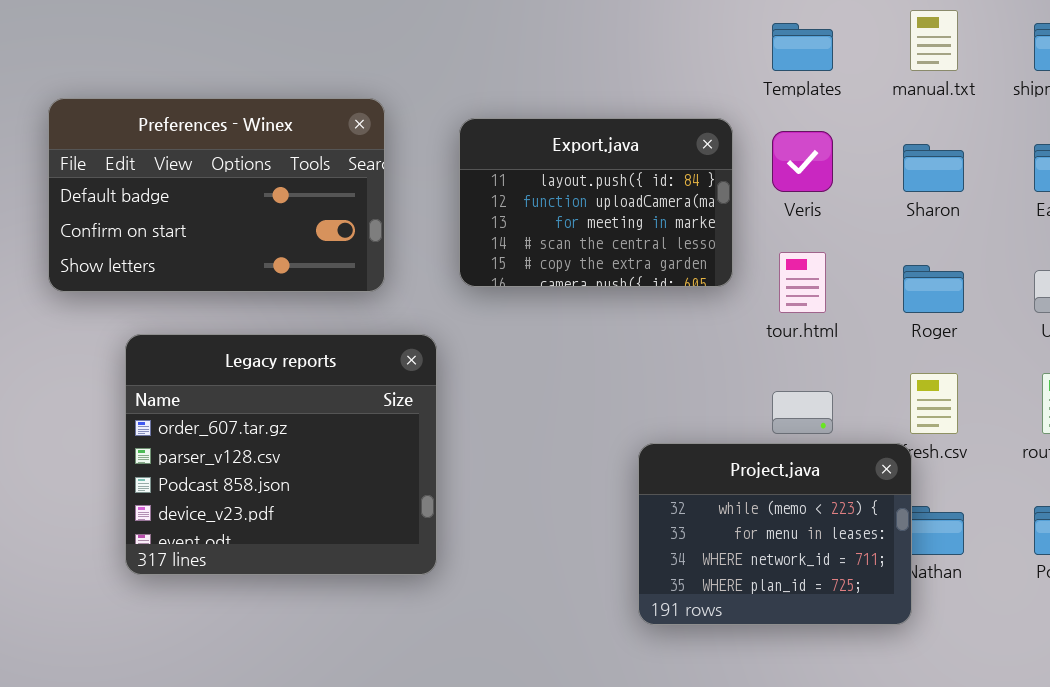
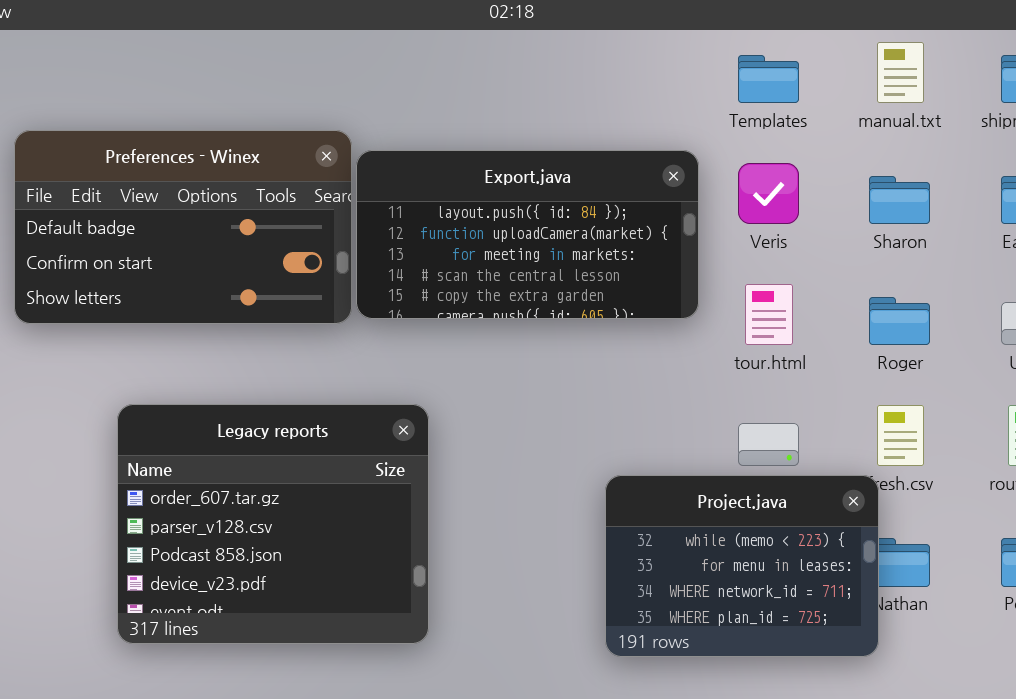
Export.java: [459,118,733,287] -> [356,150,699,319], resized
Legacy reports: [125,334,437,575] -> [117,404,429,644], moved

